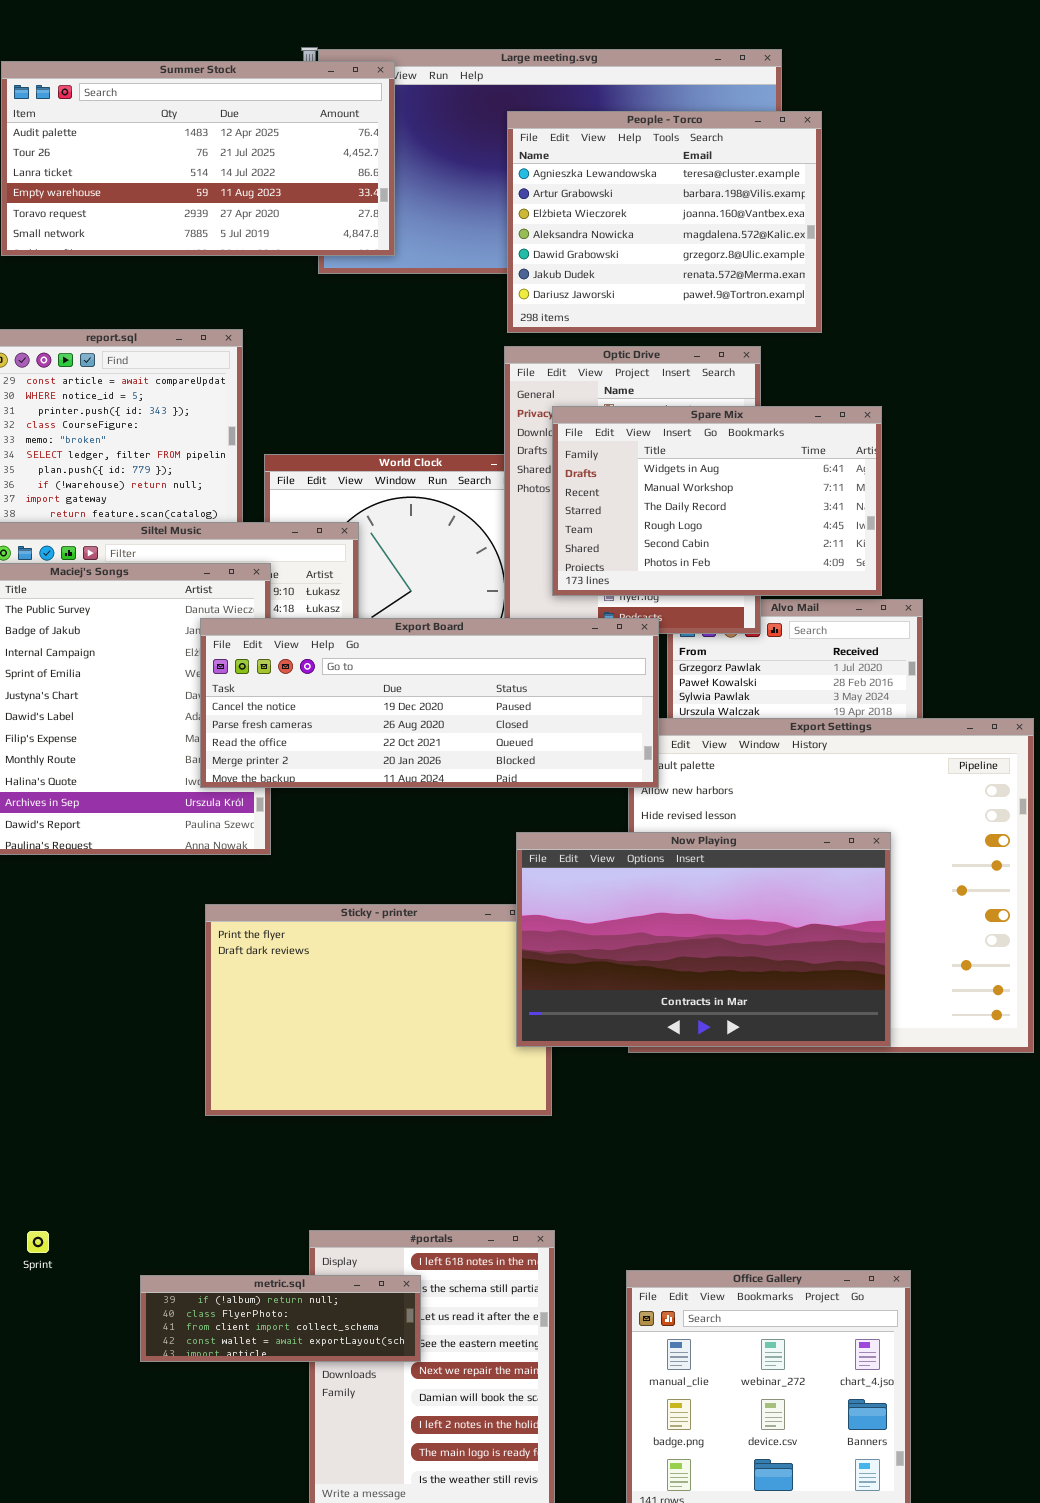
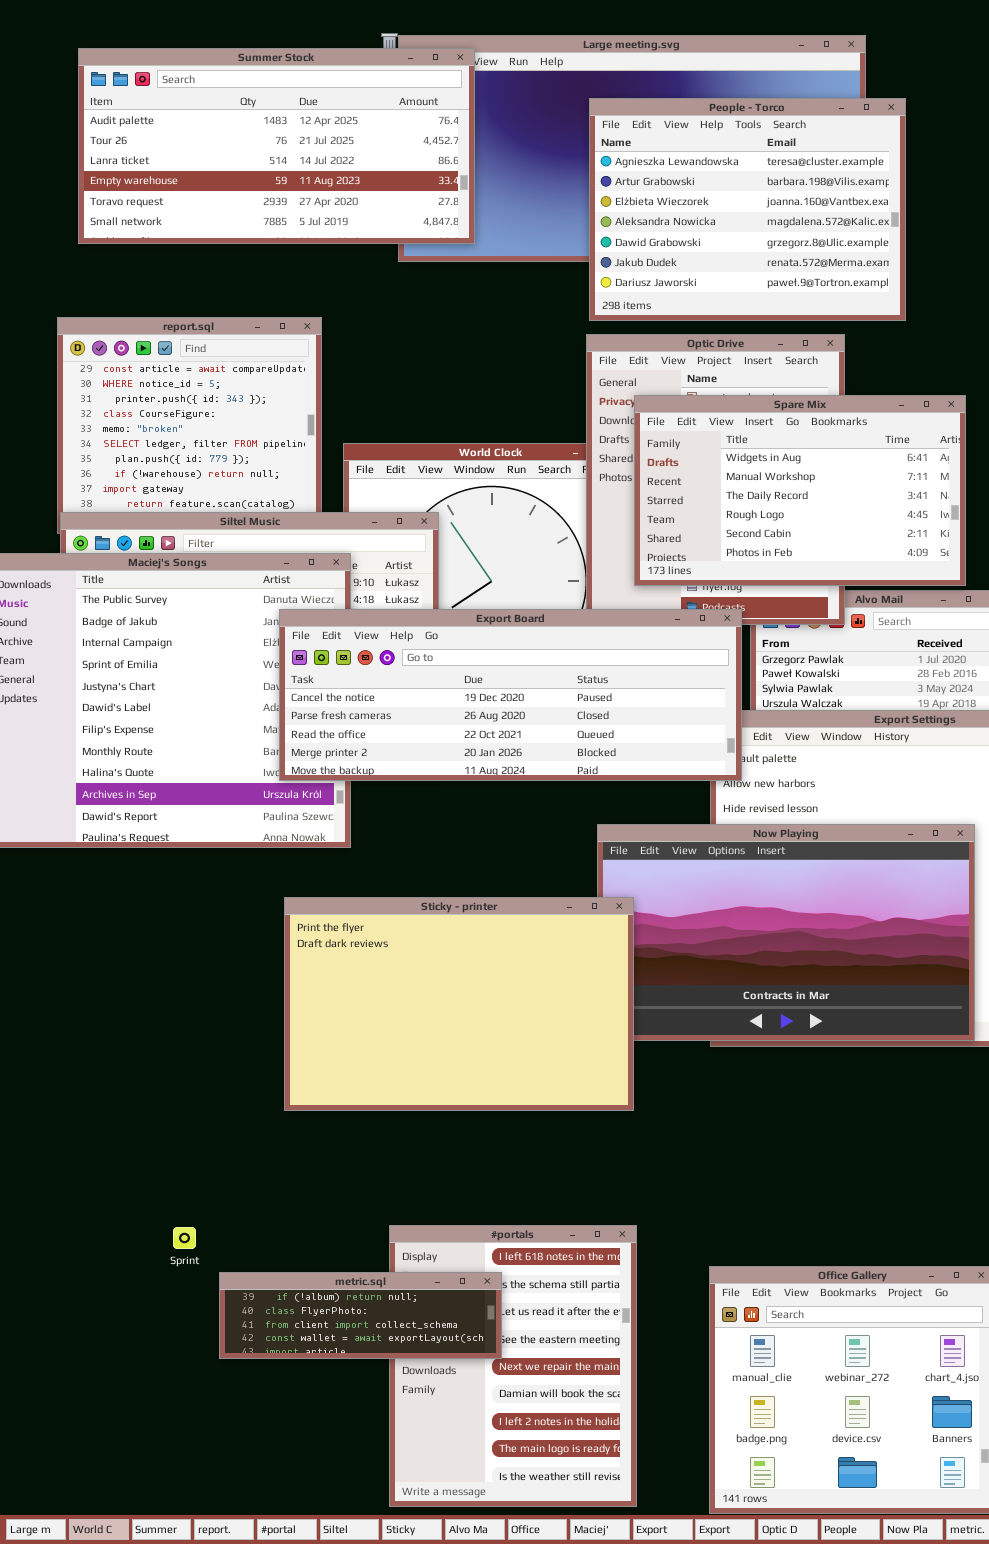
Sticky - printer: [205,904,552,1116] -> [284,897,634,1111], raised
Sprint: [27,1231,49,1253] -> [173,1227,196,1249], moved

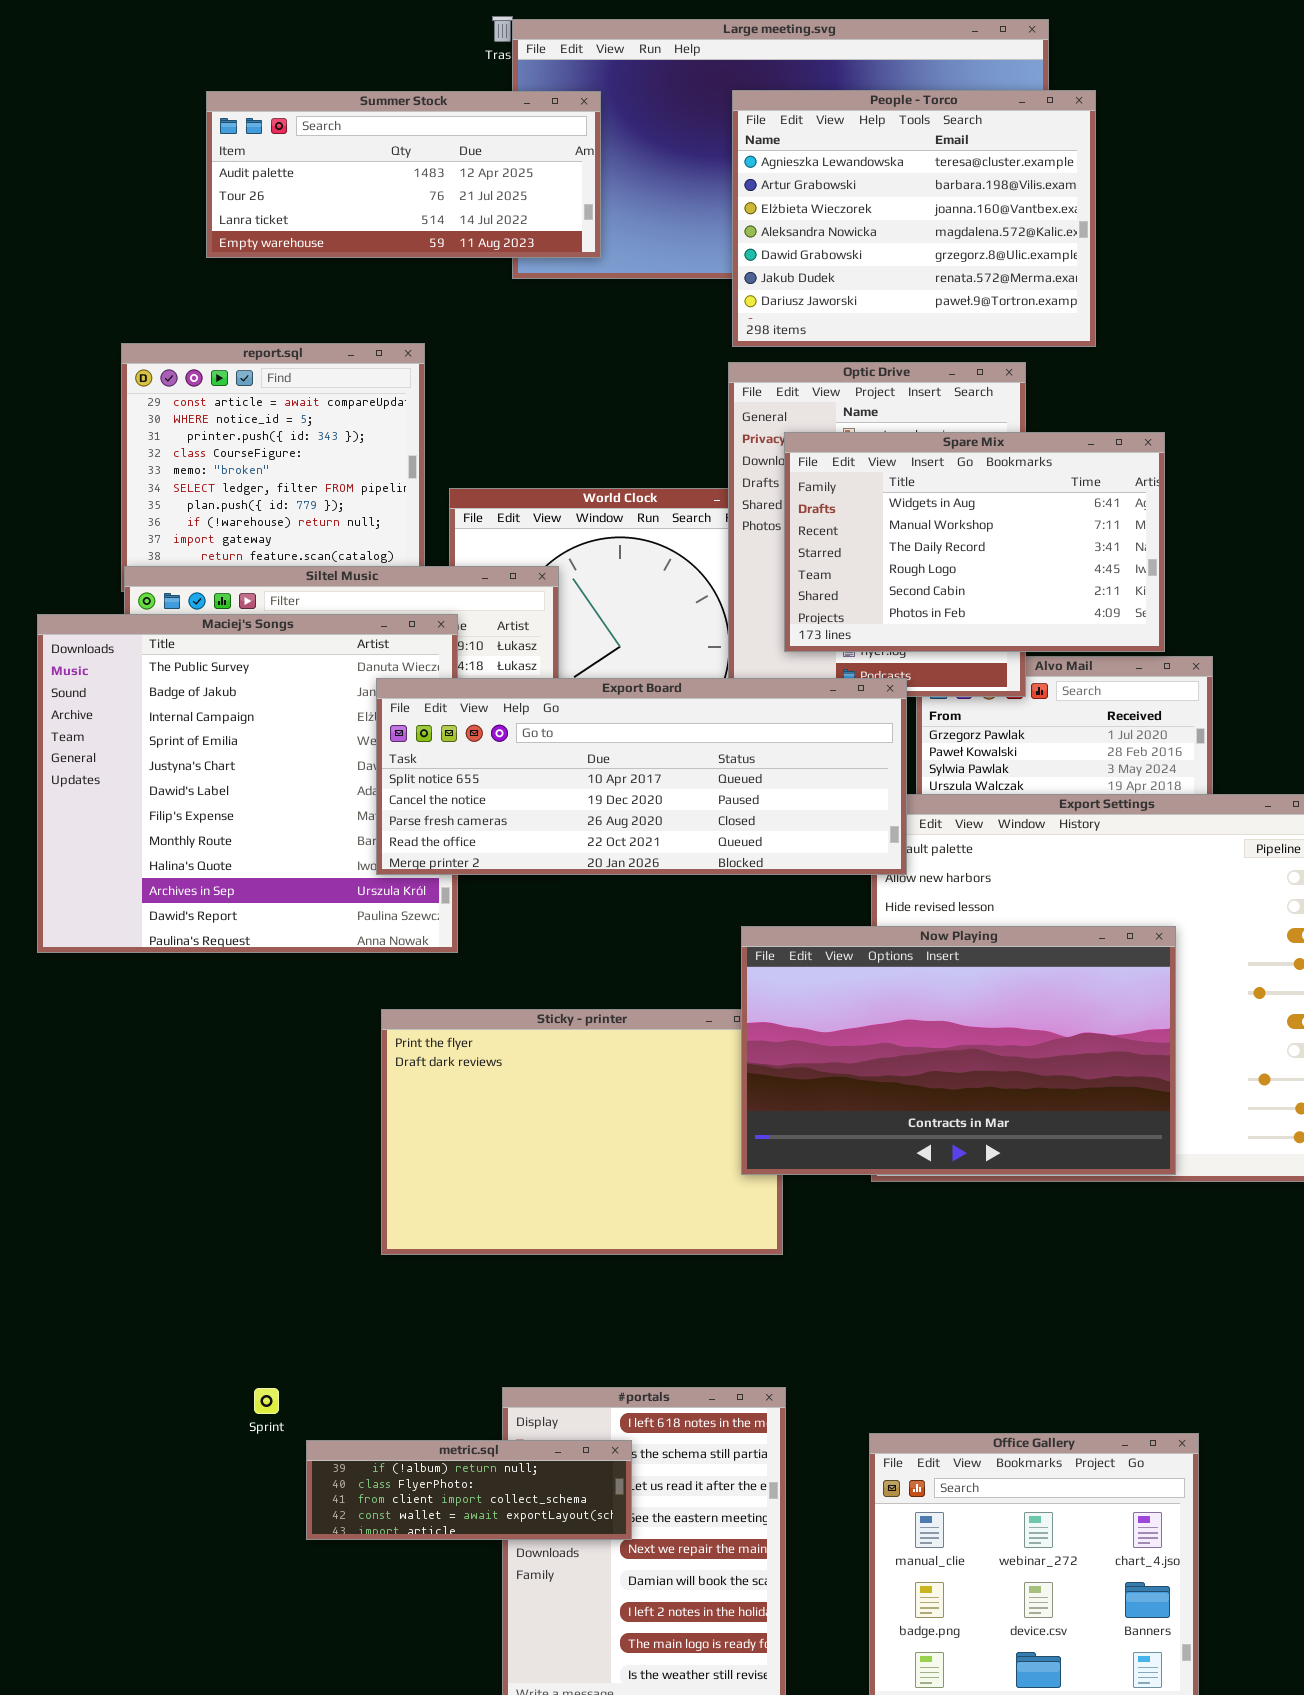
Summer Stock: [78,48,475,244] -> [206,91,601,258], resized
Export Board: [279,609,742,781] -> [376,678,907,875], scrolled up 1 row
Now Playing: [597,824,975,1041] -> [741,926,1176,1175], raised

